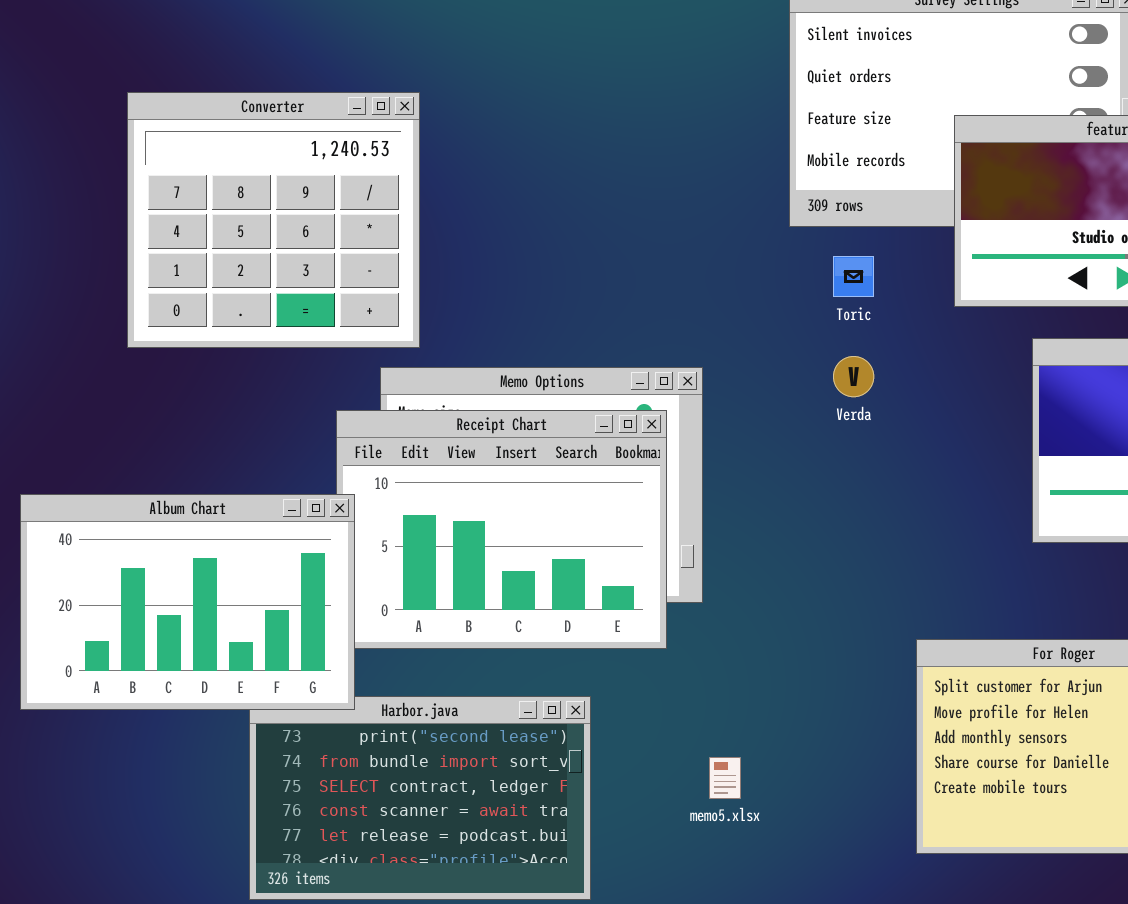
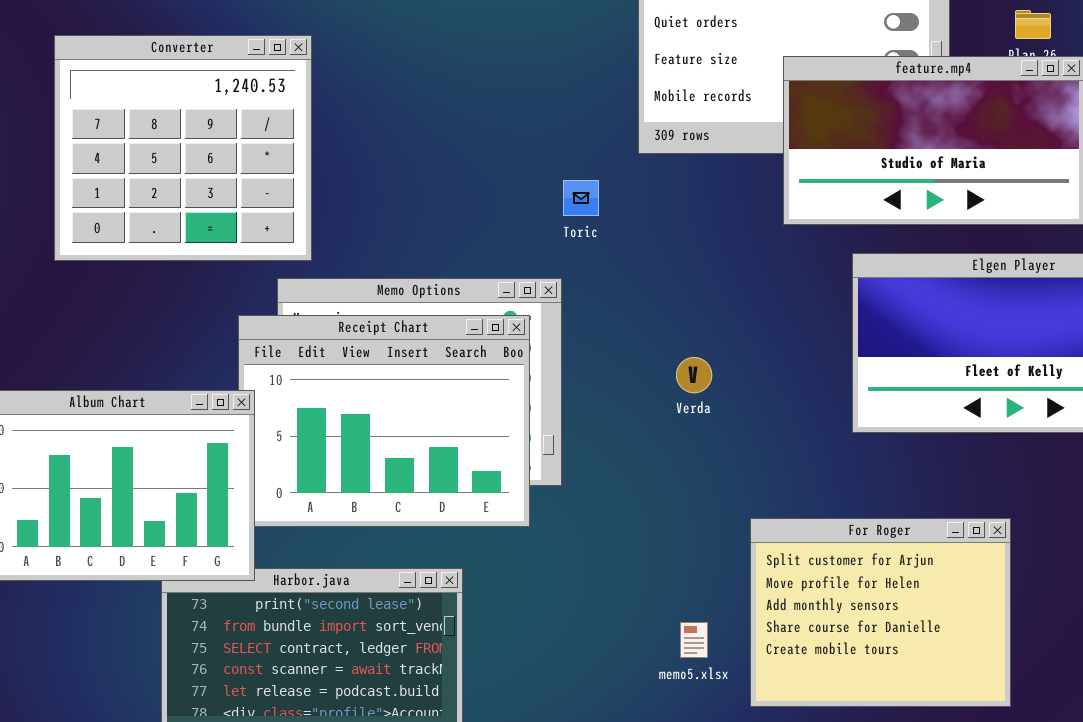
Toric: [833,256,874,297] -> [563,180,599,216], moved
Verda: [833,356,874,397] -> [676,357,712,393], moved
memo5.xlsx: [709,757,741,799] -> [680,622,708,658], moved

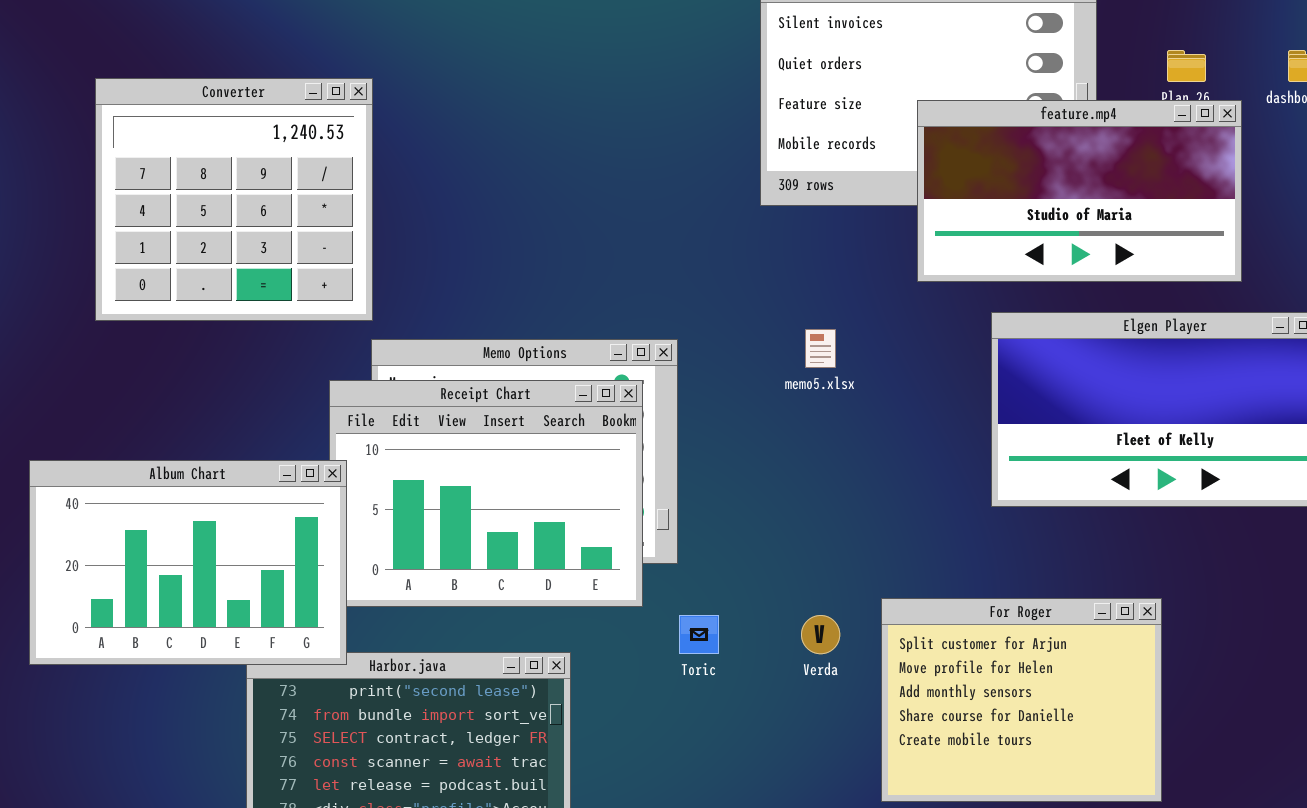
Converter: [54,35,312,261] -> [95,78,373,321], moved
Toric: [563,180,599,216] -> [679,615,719,654], moved
Verda: [676,357,712,393] -> [801,615,840,654], moved
memo5.xlsx: [680,622,708,658] -> [805,329,836,368], moved

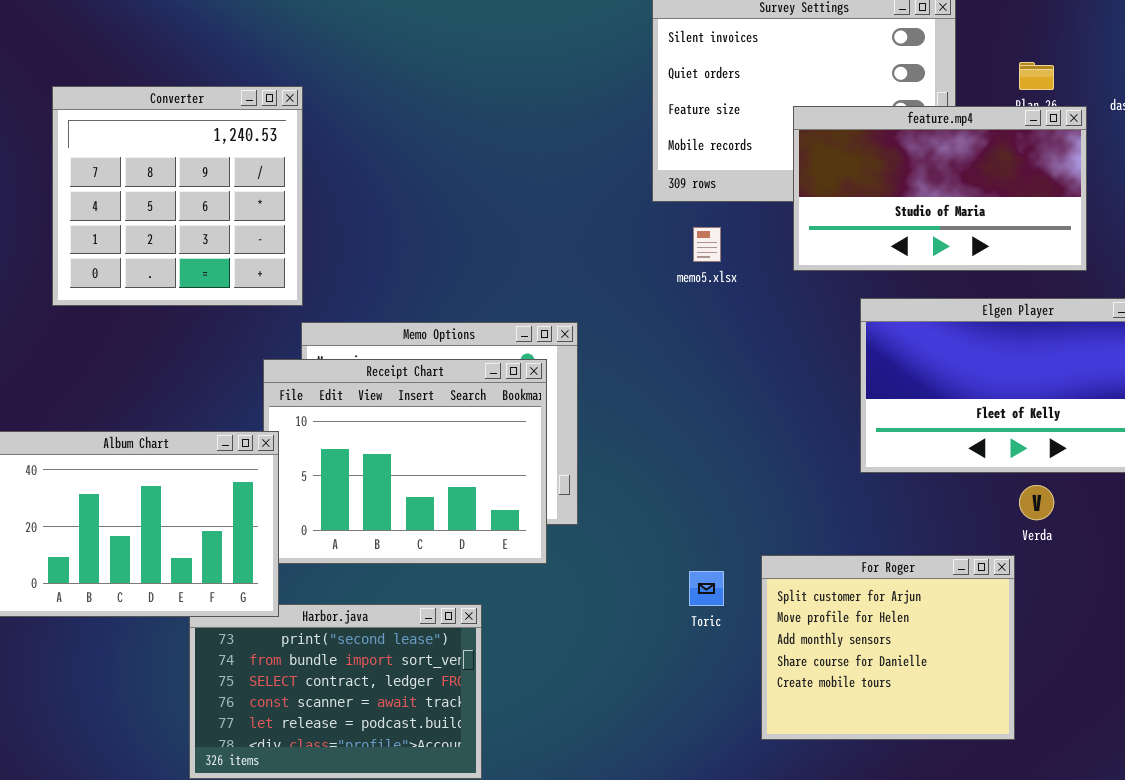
memo5.xlsx: [805,329,836,368] -> [693,227,721,262], moved
Toric: [679,615,719,654] -> [689,571,724,606], moved
Verda: [801,615,840,654] -> [1019,485,1054,520], moved

